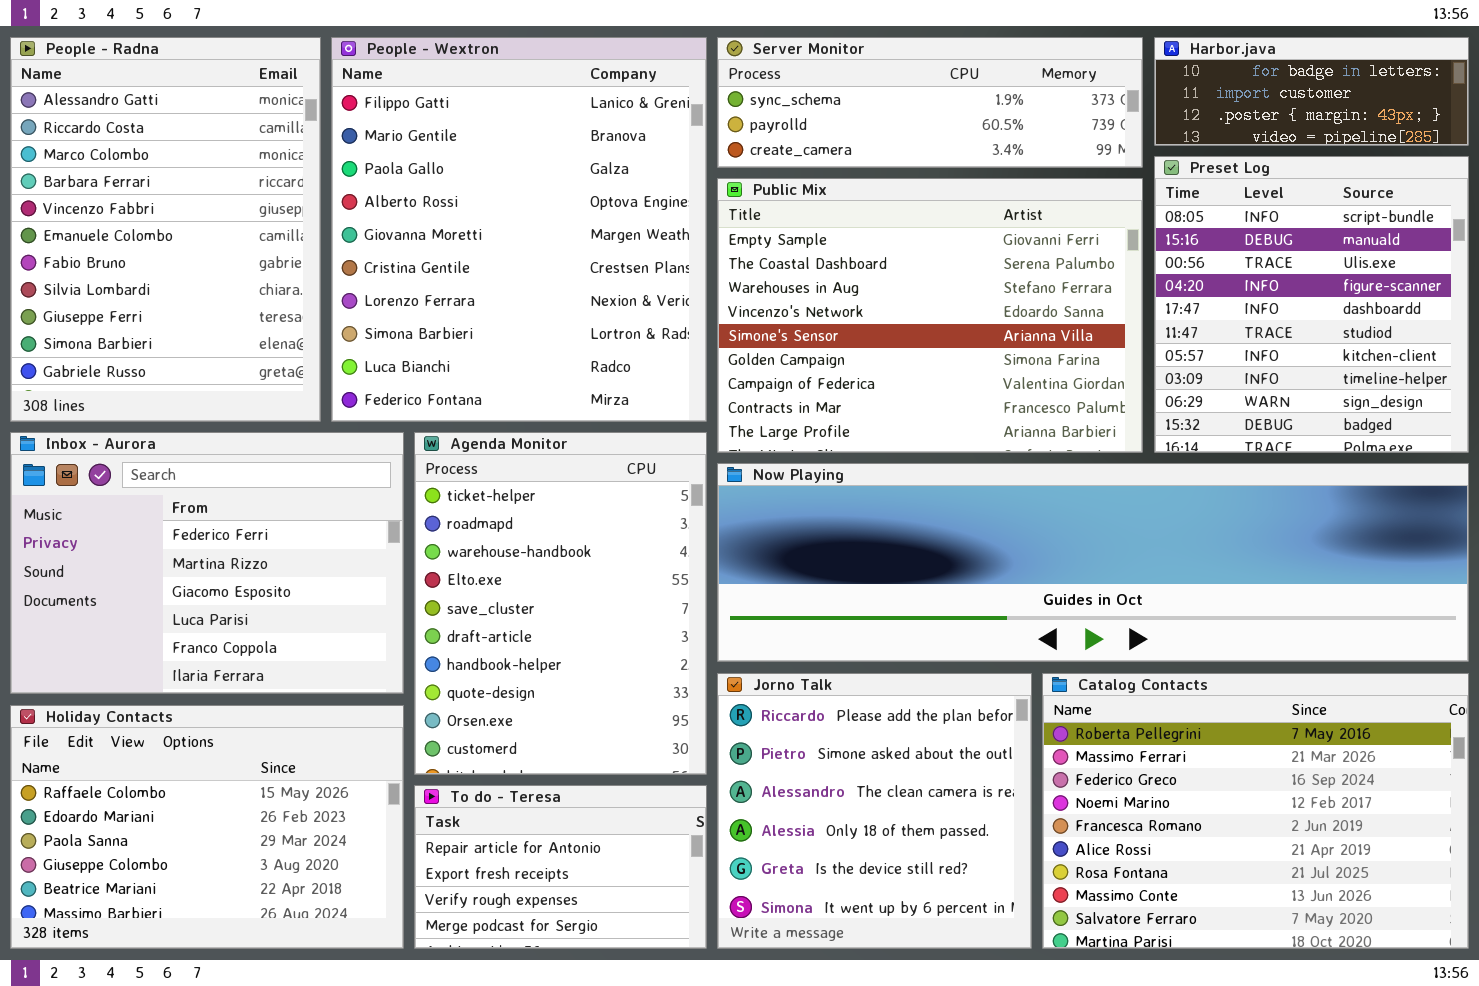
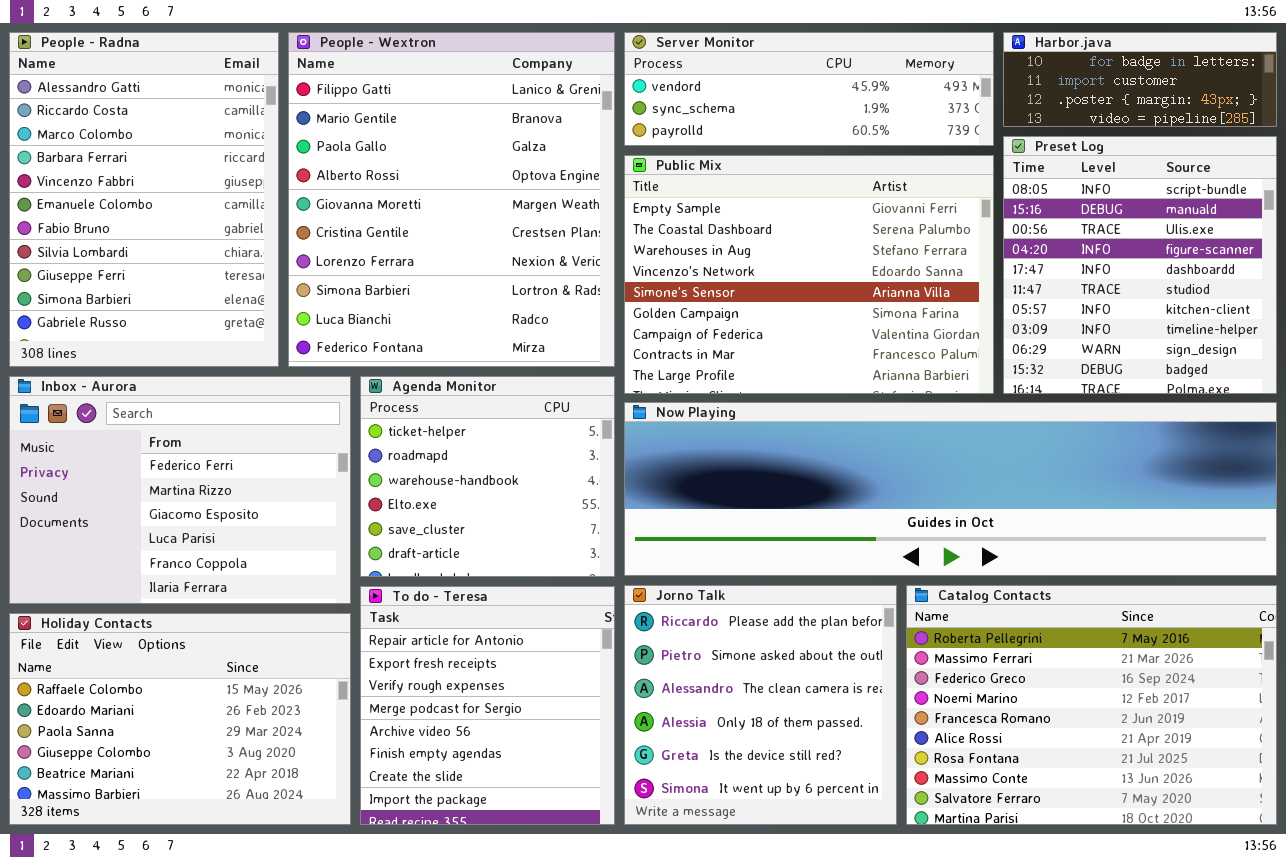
Server Monitor: [717,37,1143,168] -> [624,32,994,146], scrolled up 1 row
Agenda Monitor: [414,432,707,775] -> [360,376,615,577], resized
To do - Teresa: [414,785,707,949] -> [360,586,615,825], resized

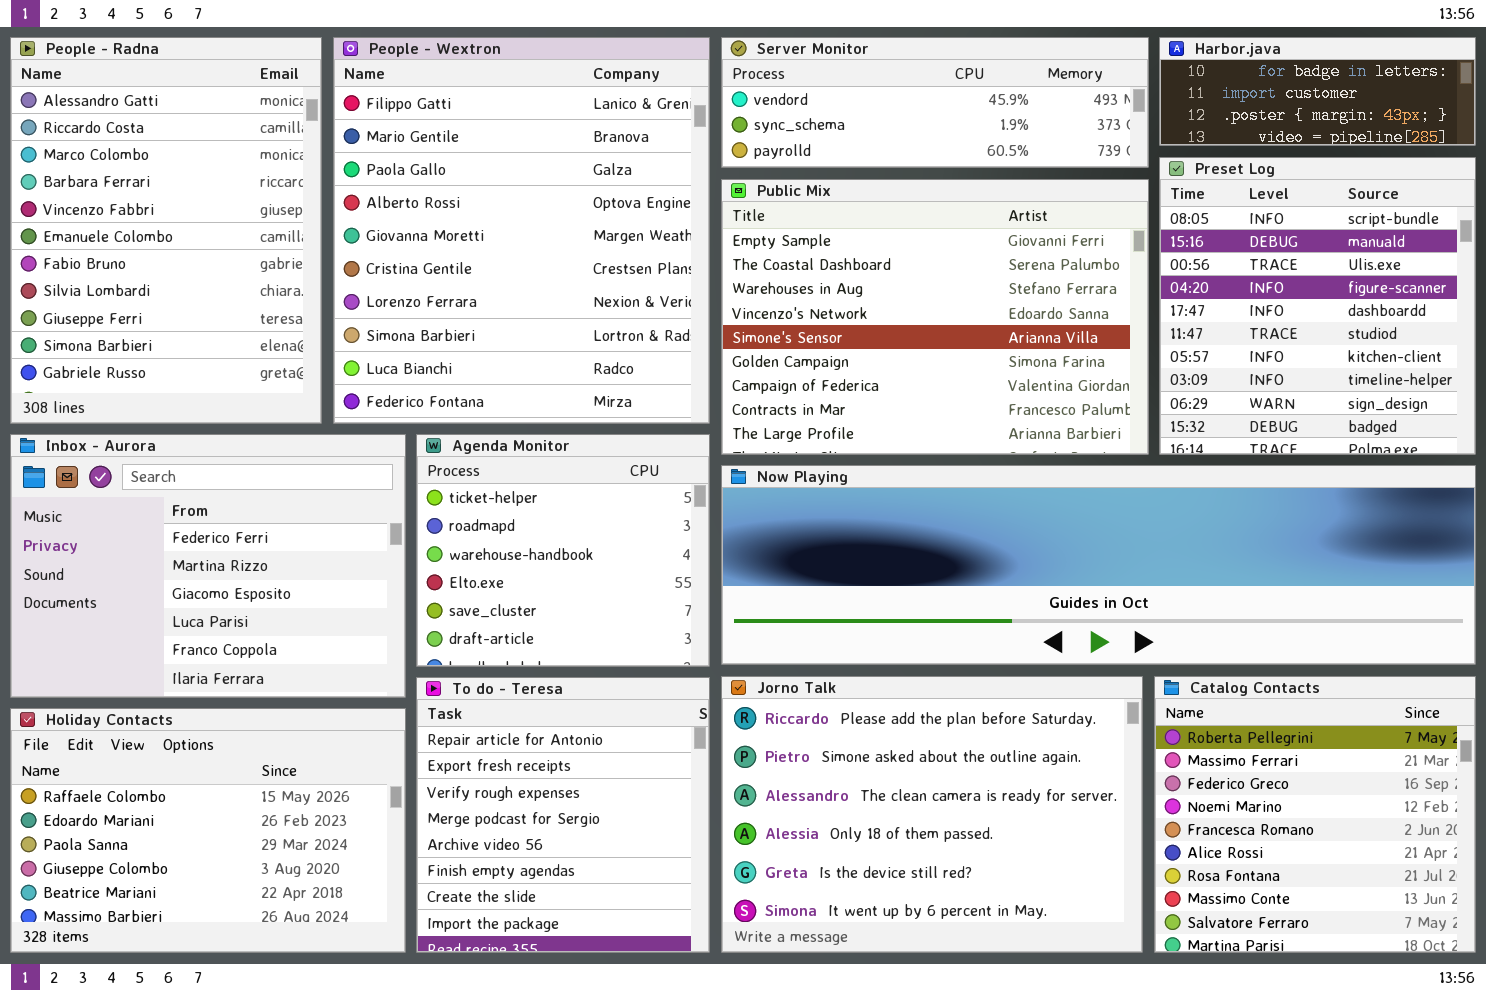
Jorno Talk: [624,585,897,825] -> [721,676,1143,953], resized
Catalog Contacts: [906,585,1277,825] -> [1154,676,1476,953], resized

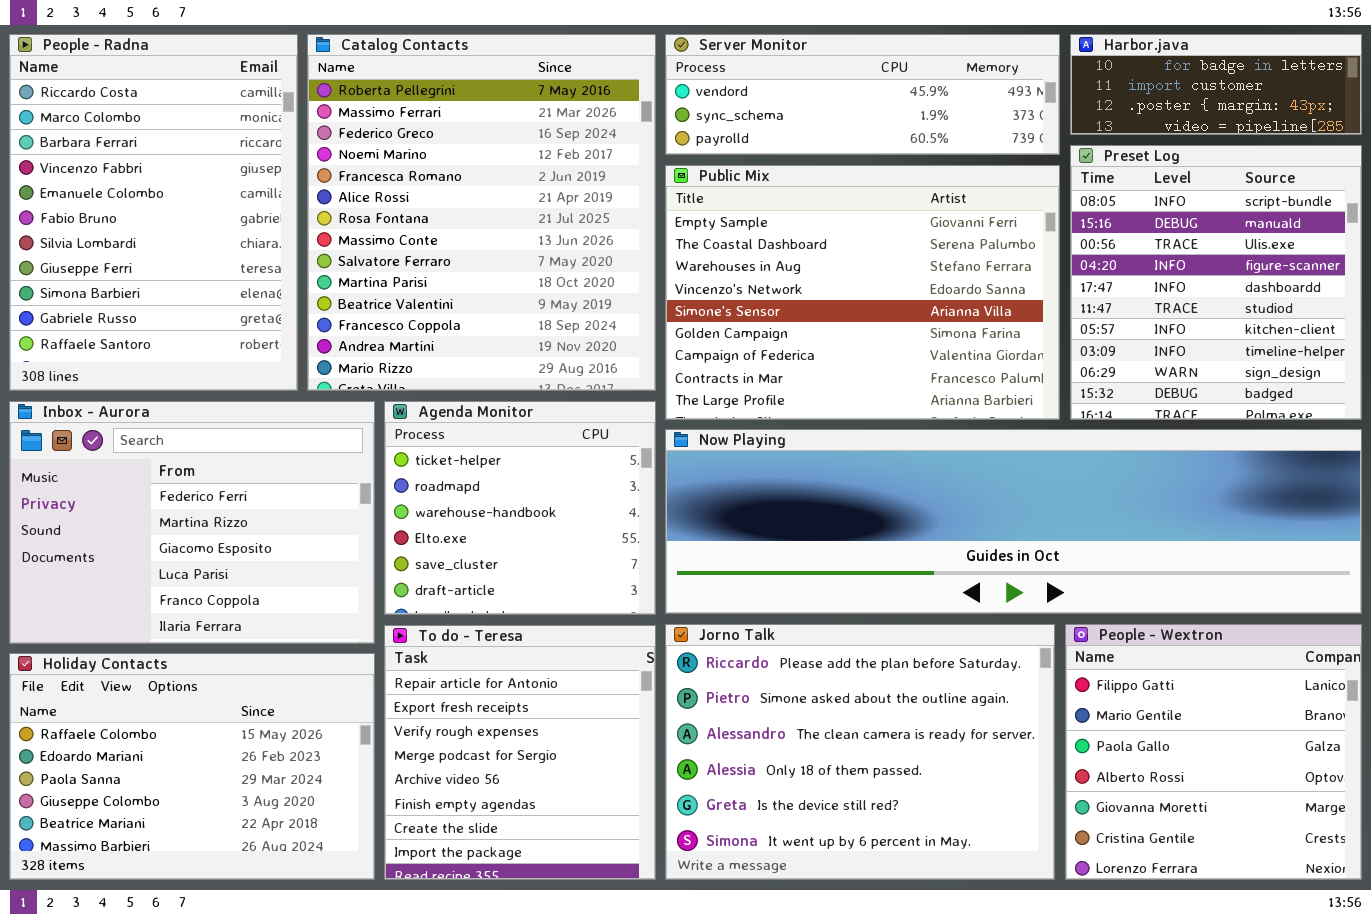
People - Radna: [10,37,322,424] -> [9,34,298,391], scrolled down 1 row
People - Wextron: [333,37,710,424] -> [1065,624,1362,880], moved, resized
Catalog Contacts: [1154,676,1476,953] -> [307,34,656,391], moved, resized

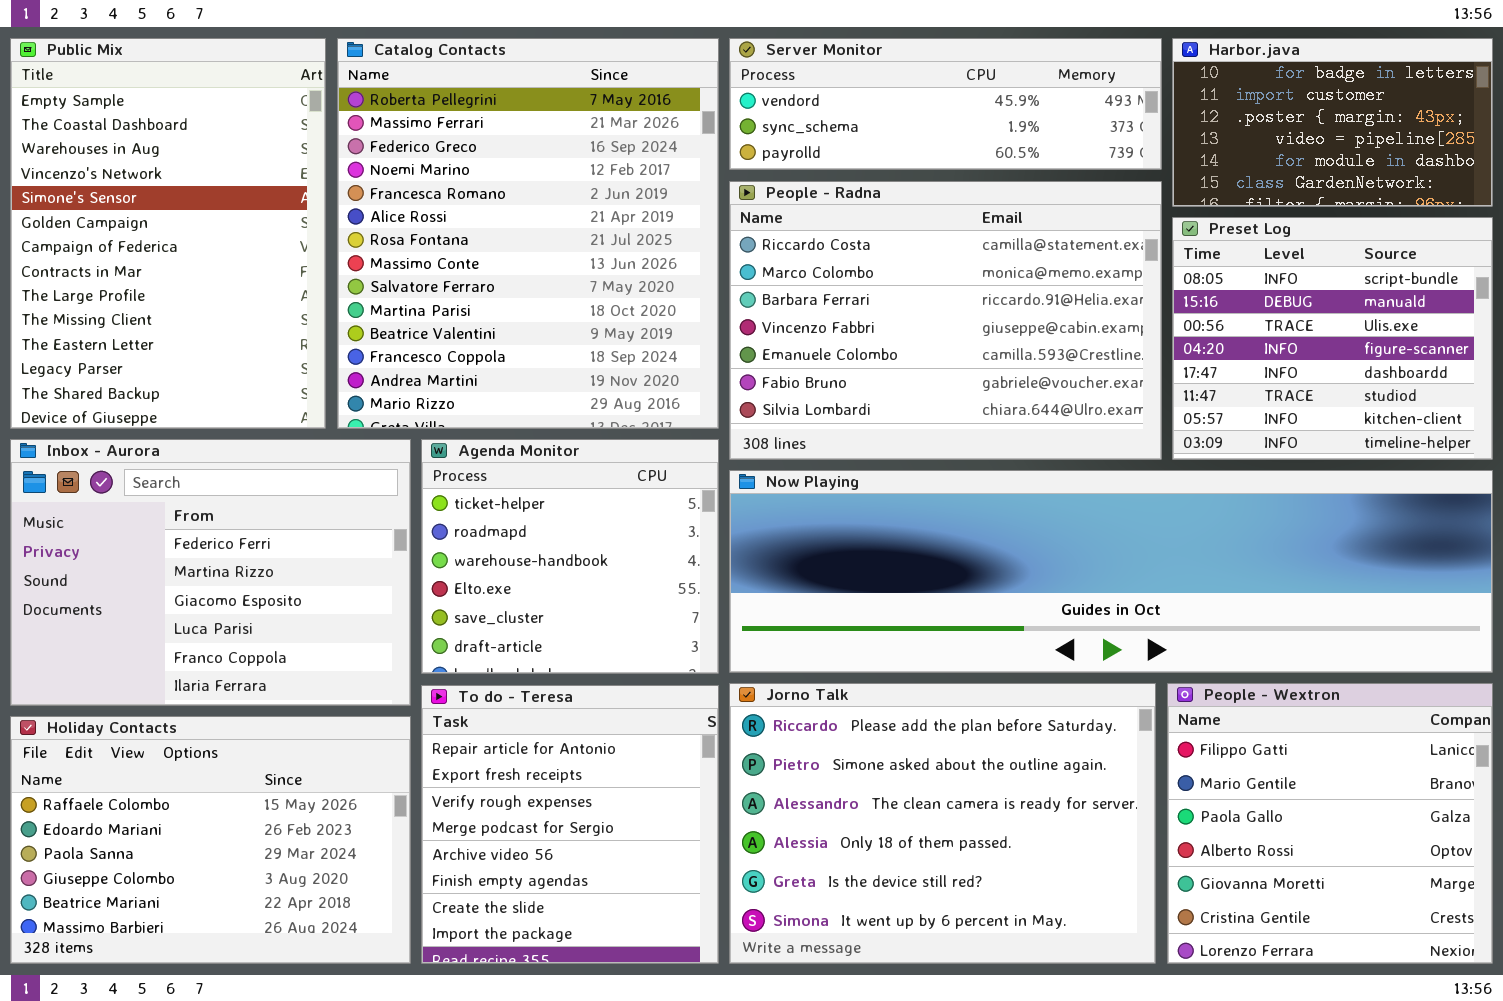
People - Radna: [9,34,298,391] -> [729,181,1162,460], moved, resized
Harbor.java: [1070,34,1362,135] -> [1172,38,1493,207], resized
Preset Log: [1070,145,1362,420] -> [1172,217,1493,460], resized
Public Mix: [665,165,1060,420] -> [10,38,326,429], moved, resized

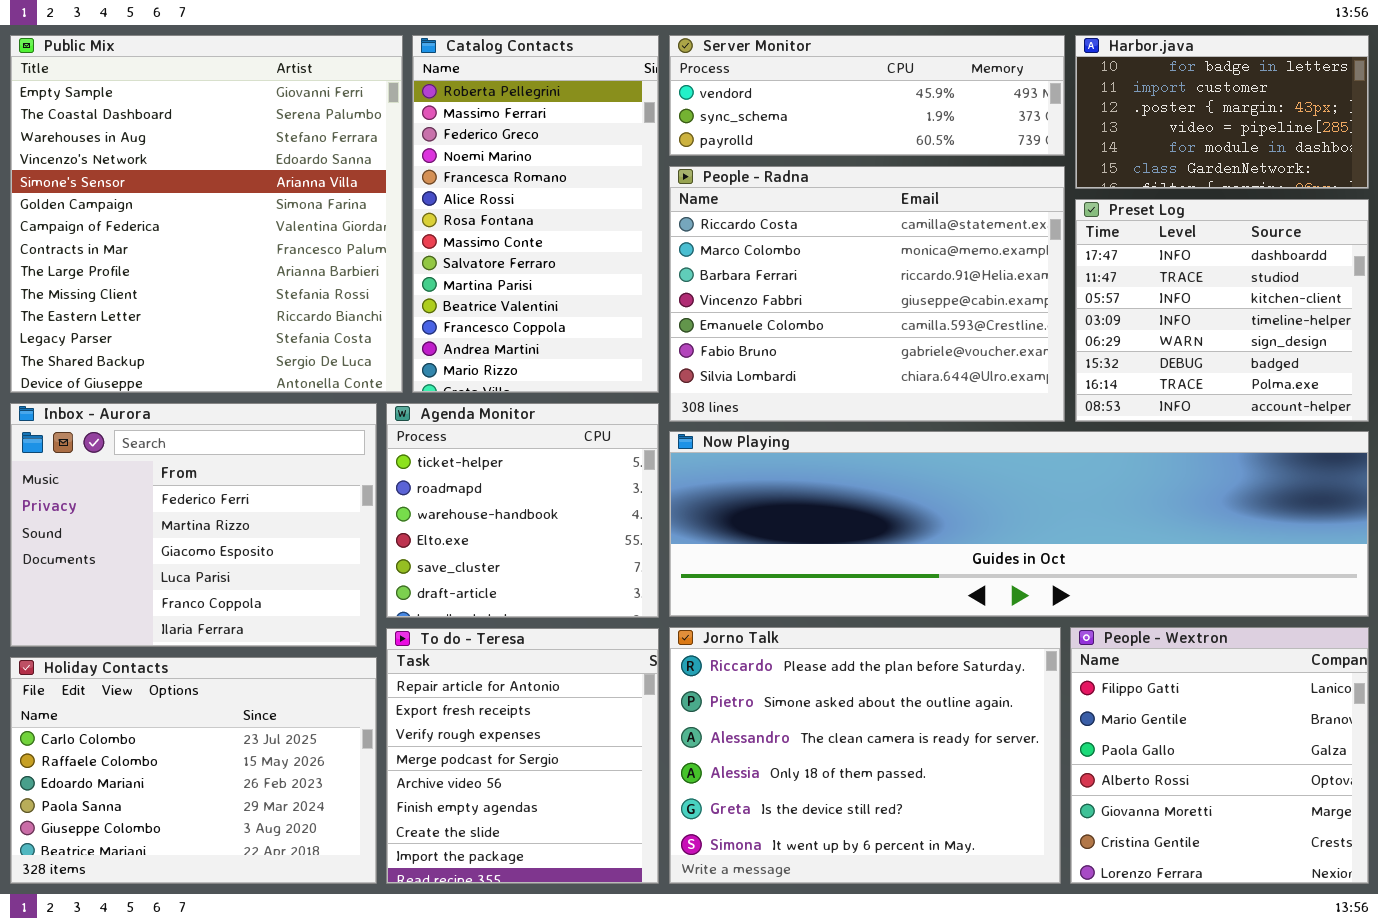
Public Mix: [10,38,326,429] -> [10,35,403,393], resized
Catalog Contacts: [337,38,719,429] -> [412,35,659,393], resized
Preset Log: [1172,217,1493,460] -> [1075,199,1369,422], scrolled down 4 rows
Holiday Contacts: [10,716,411,964] -> [10,657,377,884], scrolled up 1 row

